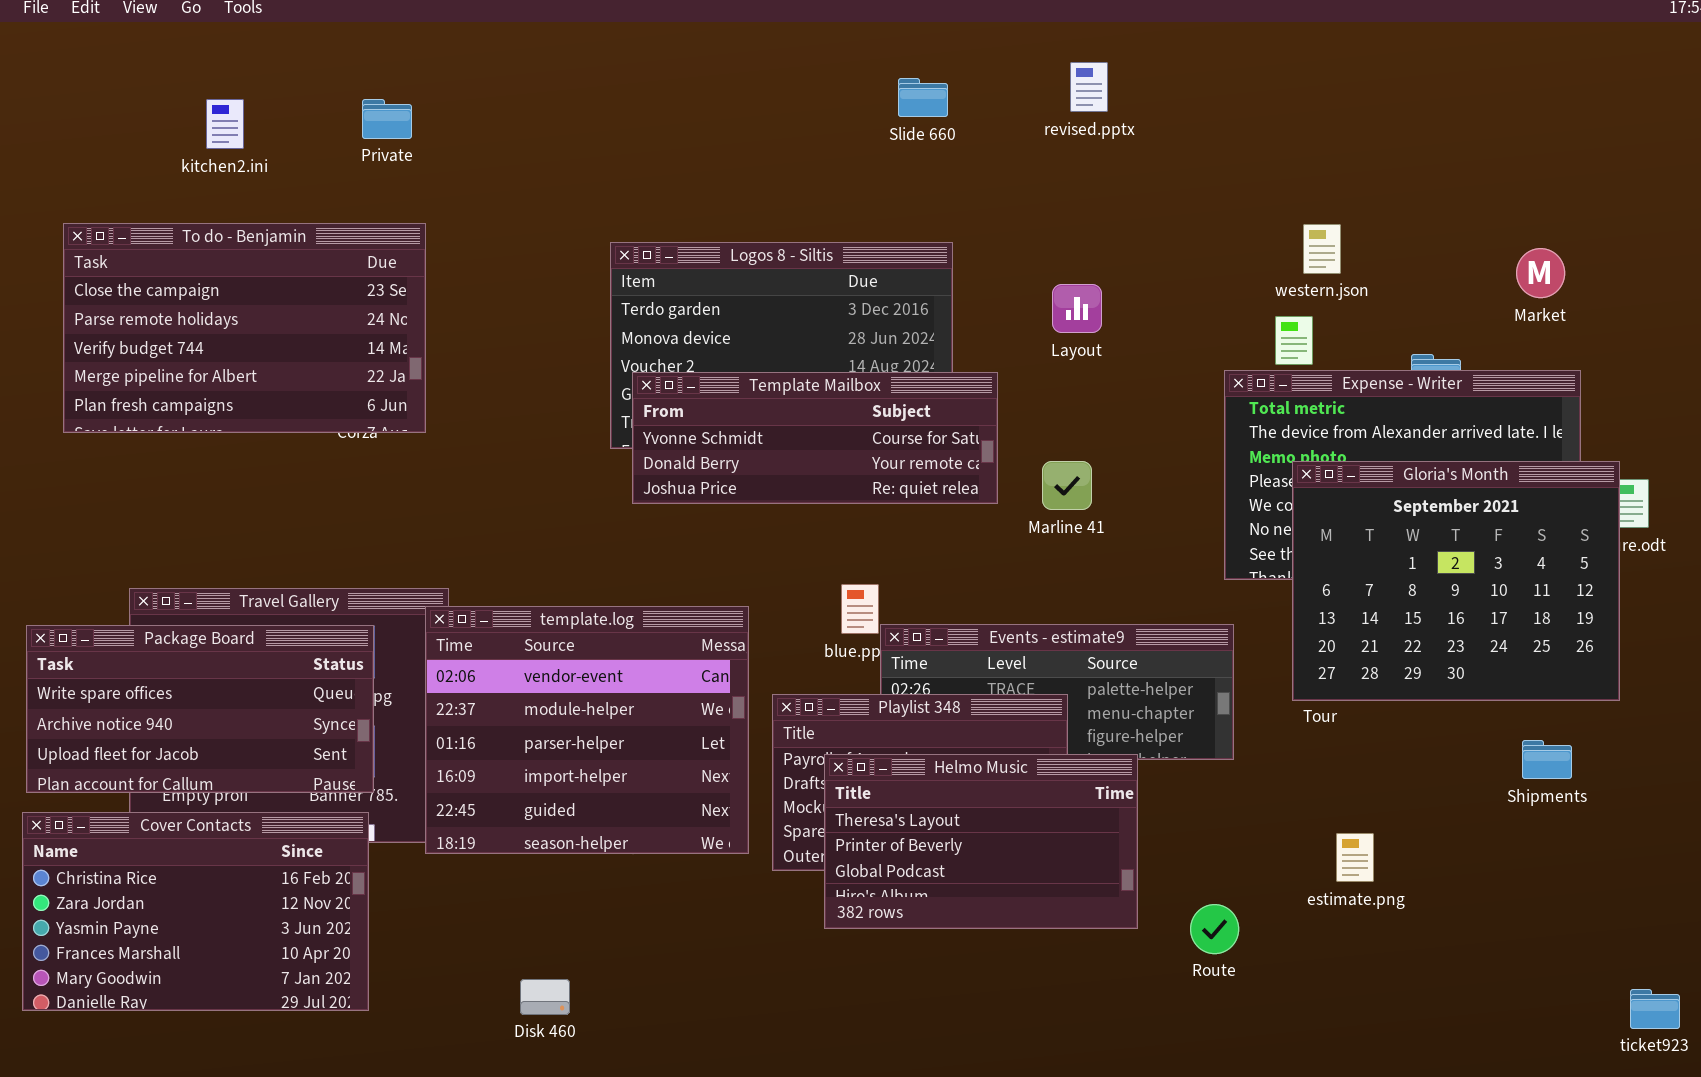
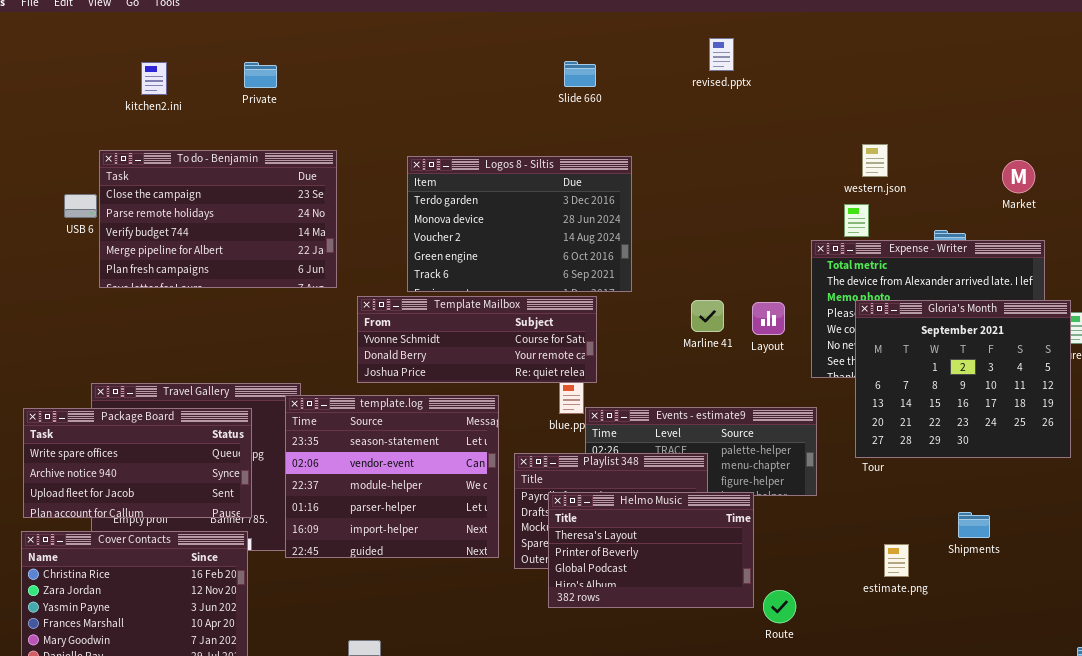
Slide 660: [898,78,948,117] -> [564,61,596,87], moved
To do - Benjamin: [63,223,426,433] -> [99,150,337,288], moved
Layout: [1052,284,1102,333] -> [752,302,785,335], moved
Template Mailbox: [632,372,998,504] -> [357,296,597,383], moved
template.log: [425,606,749,854] -> [285,395,499,558], scrolled up 1 row
Shipments: [1522,740,1572,779] -> [958,512,990,538], moved
Route: [1190,904,1239,954] -> [763,590,796,623], moved

